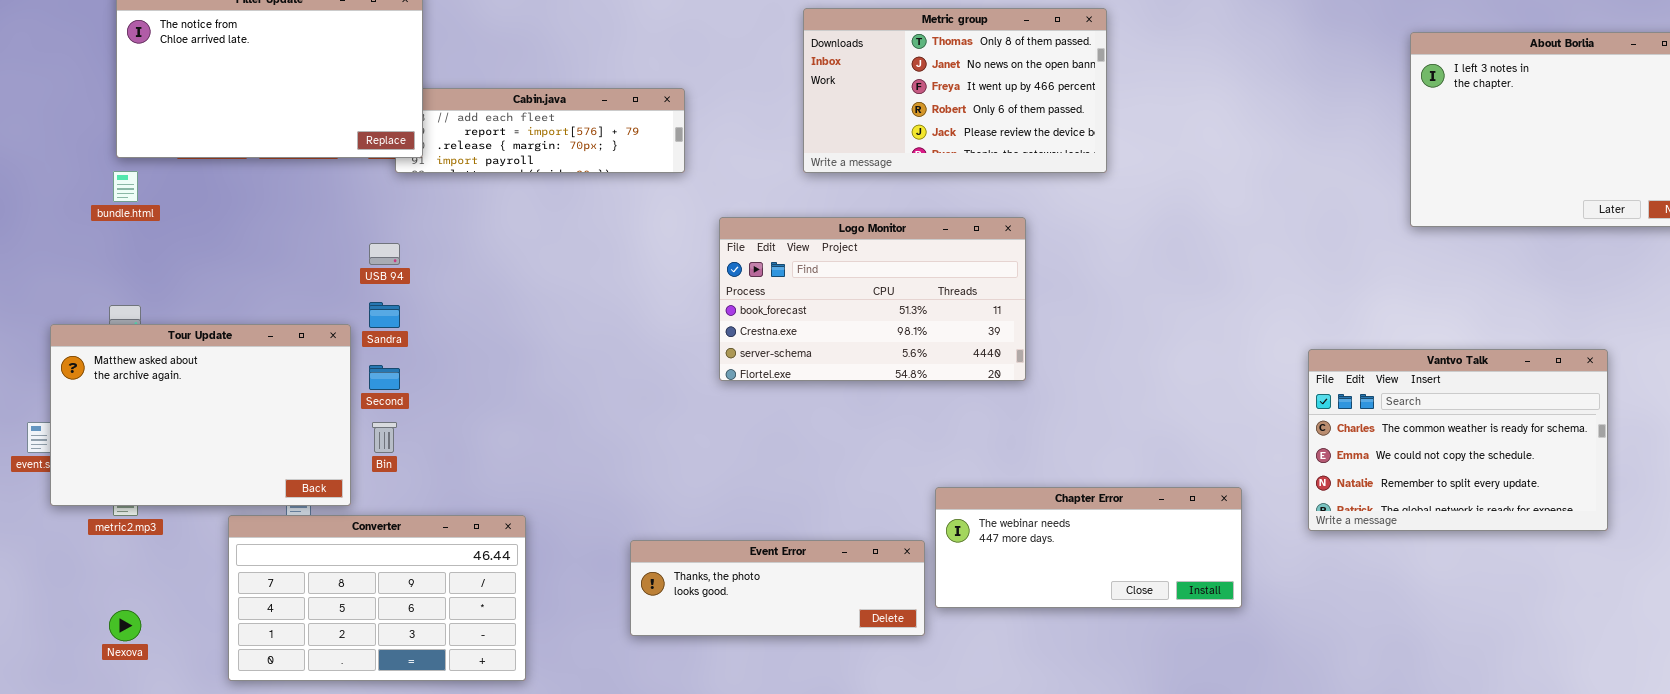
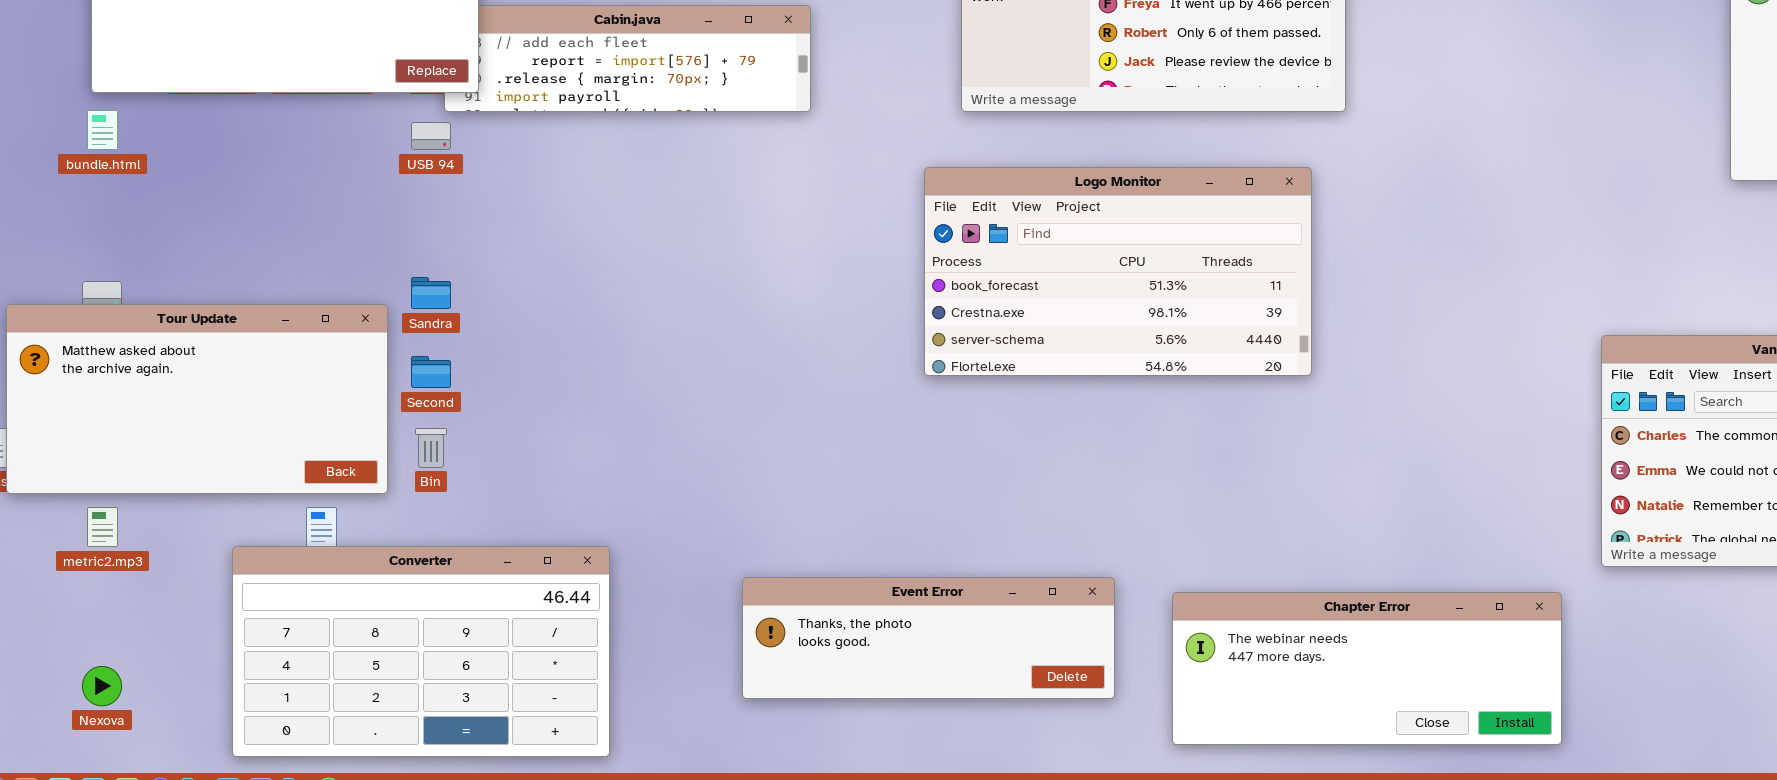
Logo Monitor: [719,217,1026,381] -> [924,167,1312,376], moved
USB 94: [369,243,400,265] -> [411,122,451,150], moved
Tour Update: [50,324,351,506] -> [6,304,388,494], resized
Chapter Error: [935,487,1242,608] -> [1172,592,1562,745], moved

